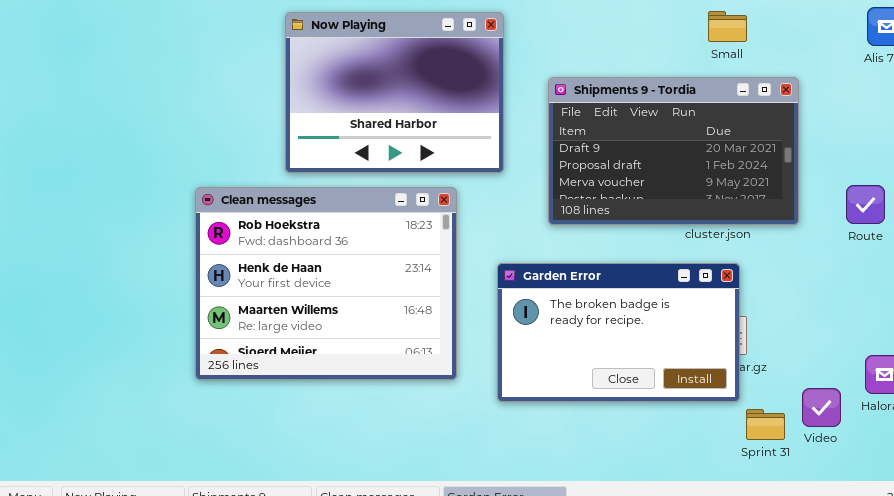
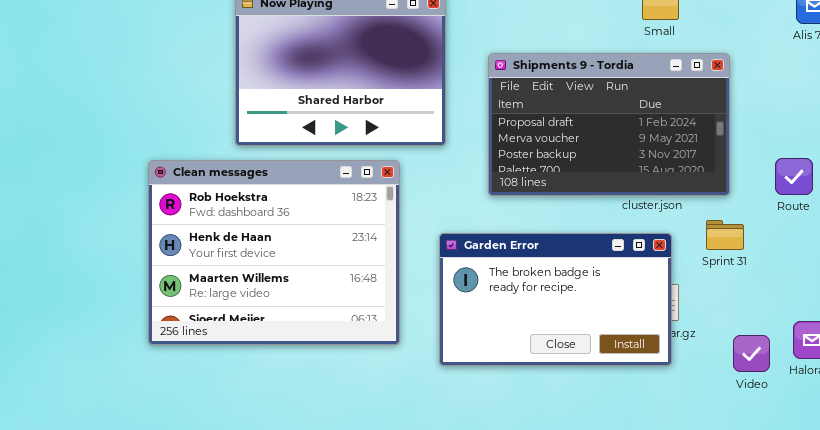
Shipments 9 - Tordia: [548,77,799,225] -> [488,53,730,196], scrolled down 1 row
Video: [802,388,841,427] -> [733,335,770,372], moved
Sprint 31: [746,409,785,440] -> [706,220,744,250], moved

